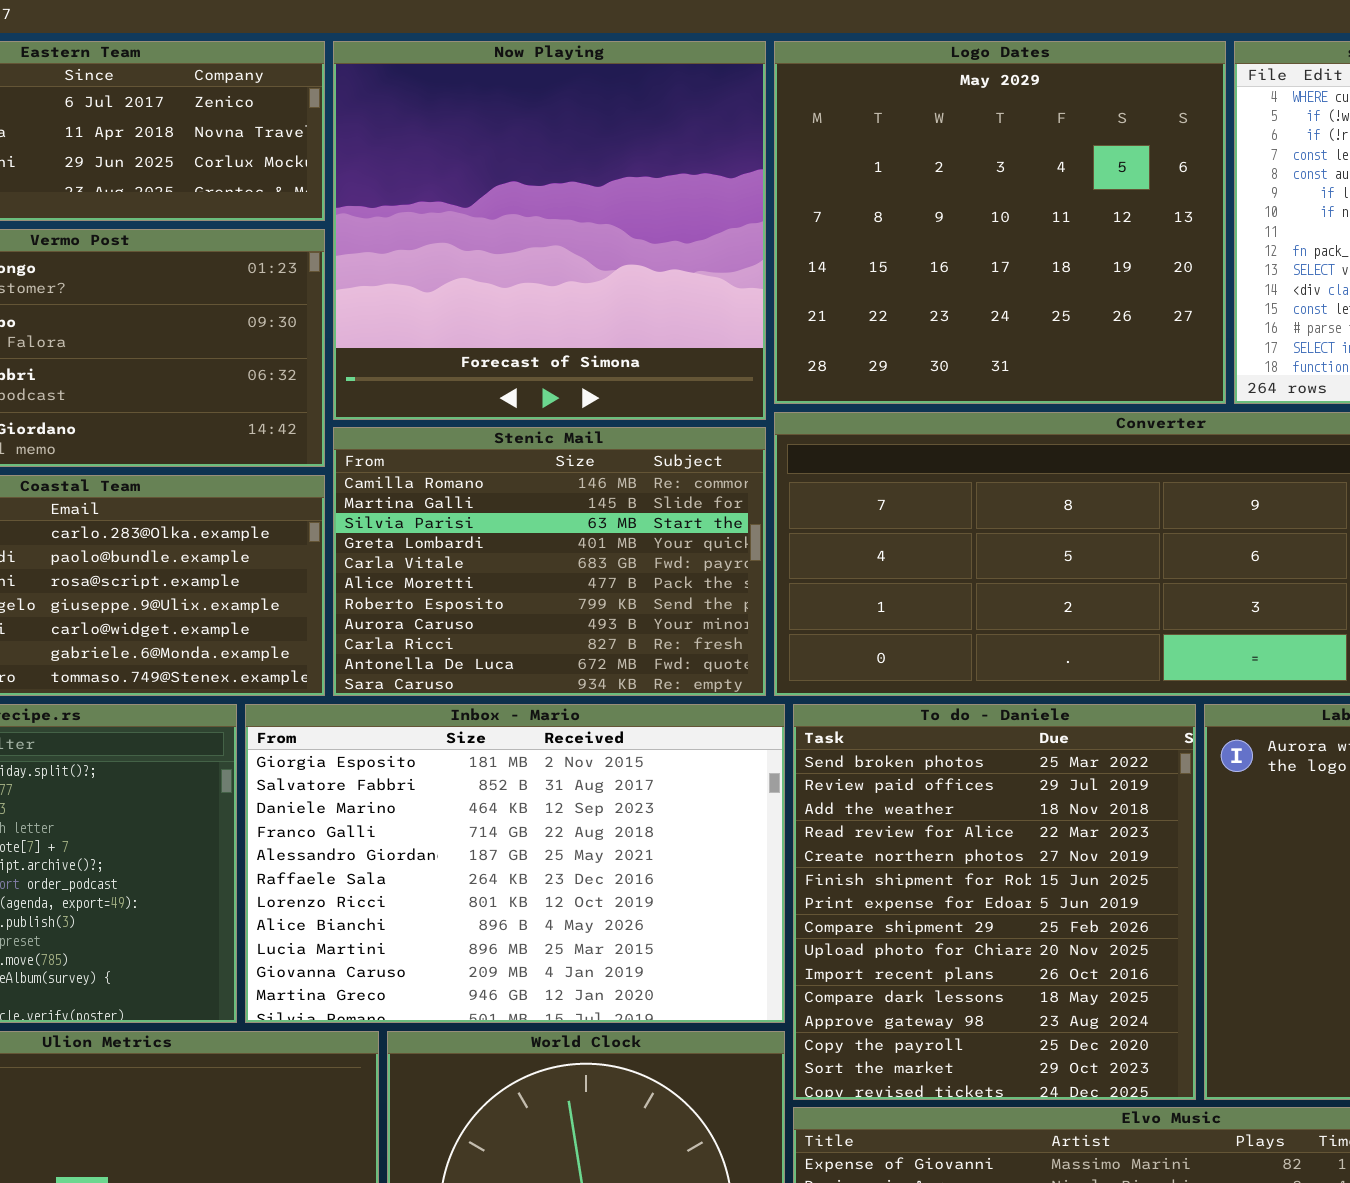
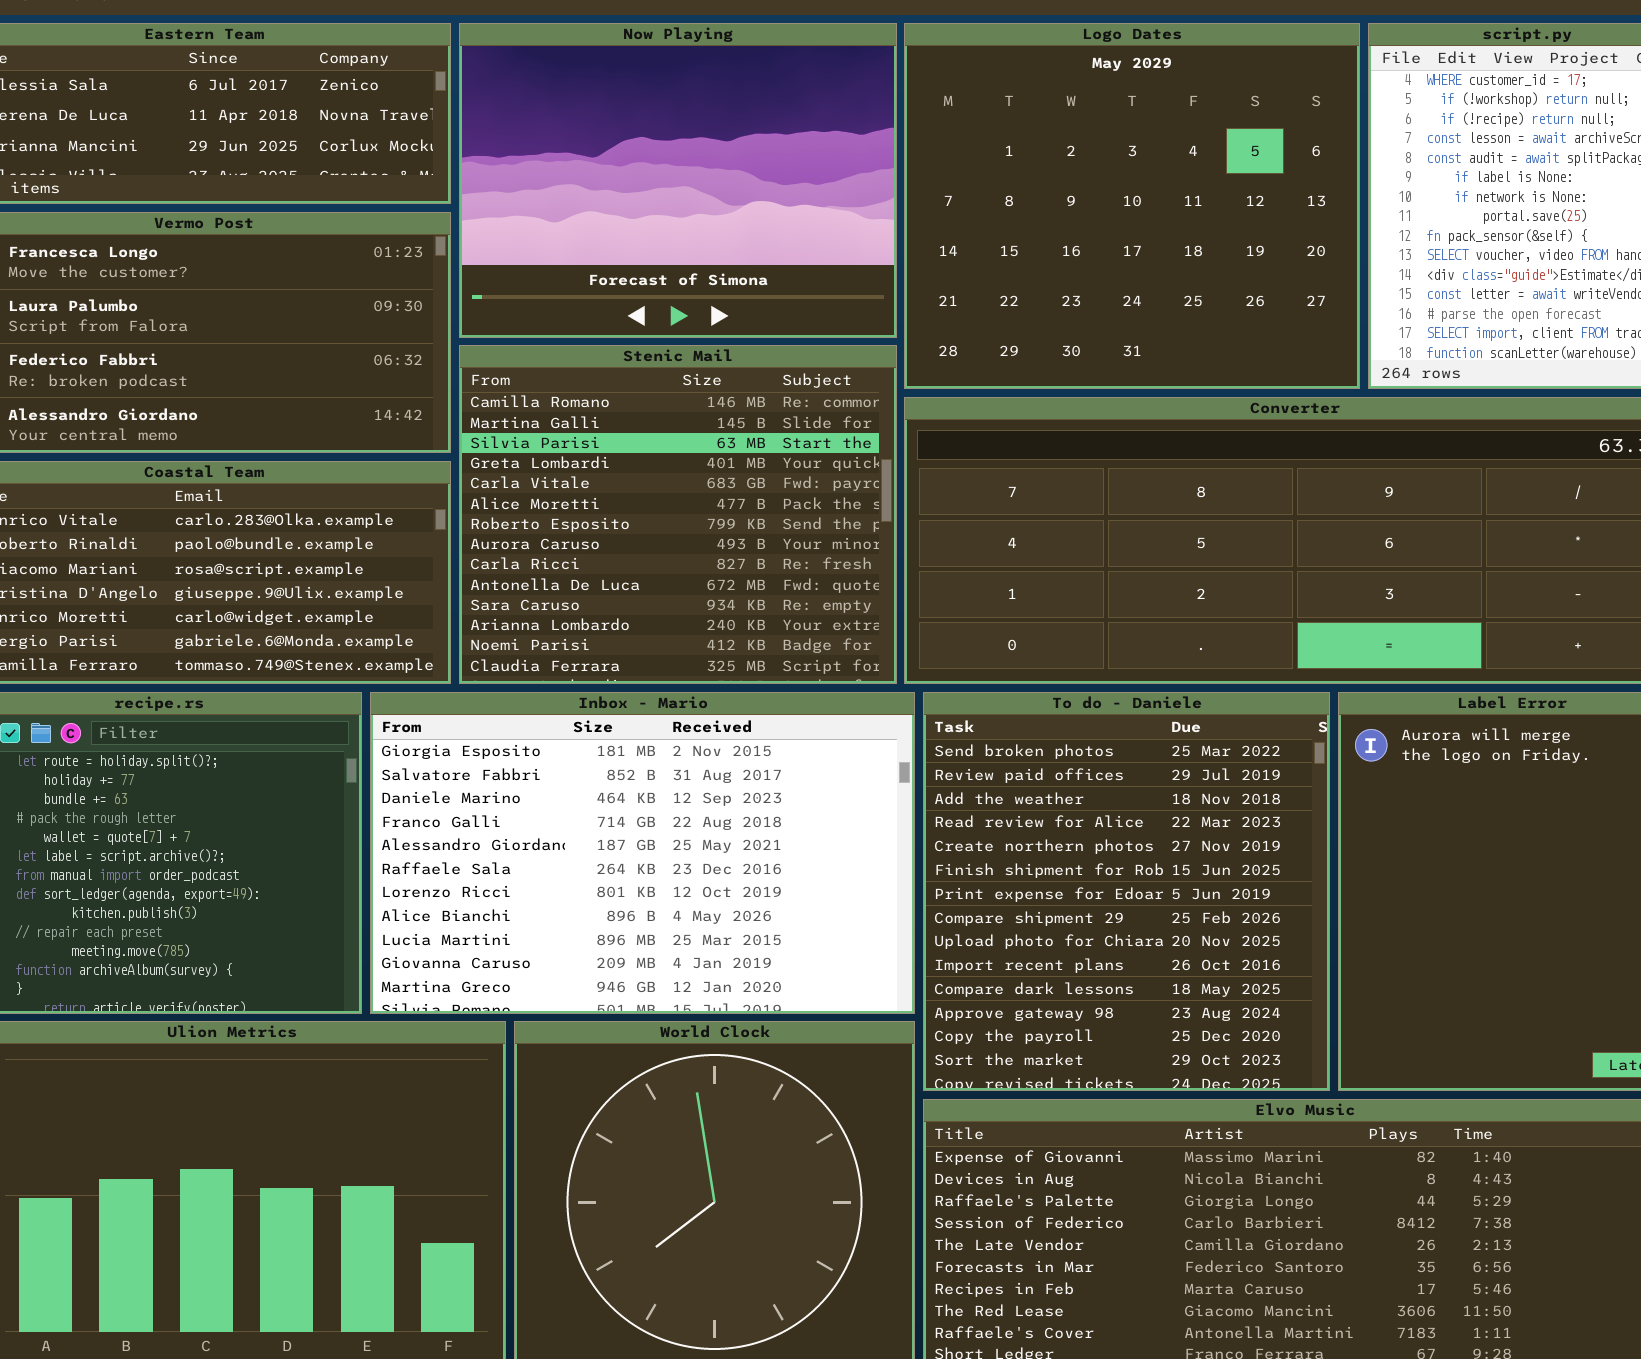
Now Playing: [333,41,766,420] -> [459,23,897,338], resized
Stenic Mail: [333,427,766,696] -> [459,345,897,684], resized

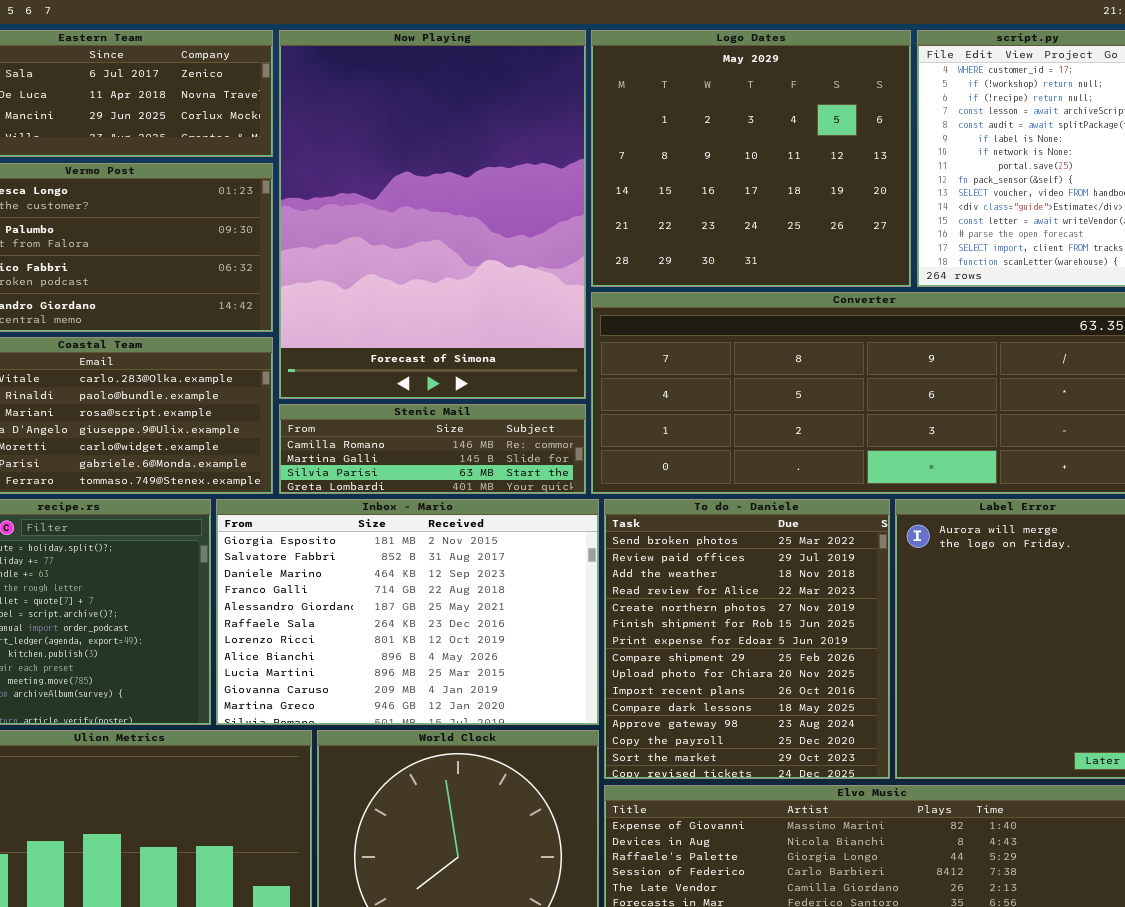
Now Playing: [459,23,897,338] -> [279,30,586,399], resized
Stenic Mail: [459,345,897,684] -> [279,404,586,494], resized

